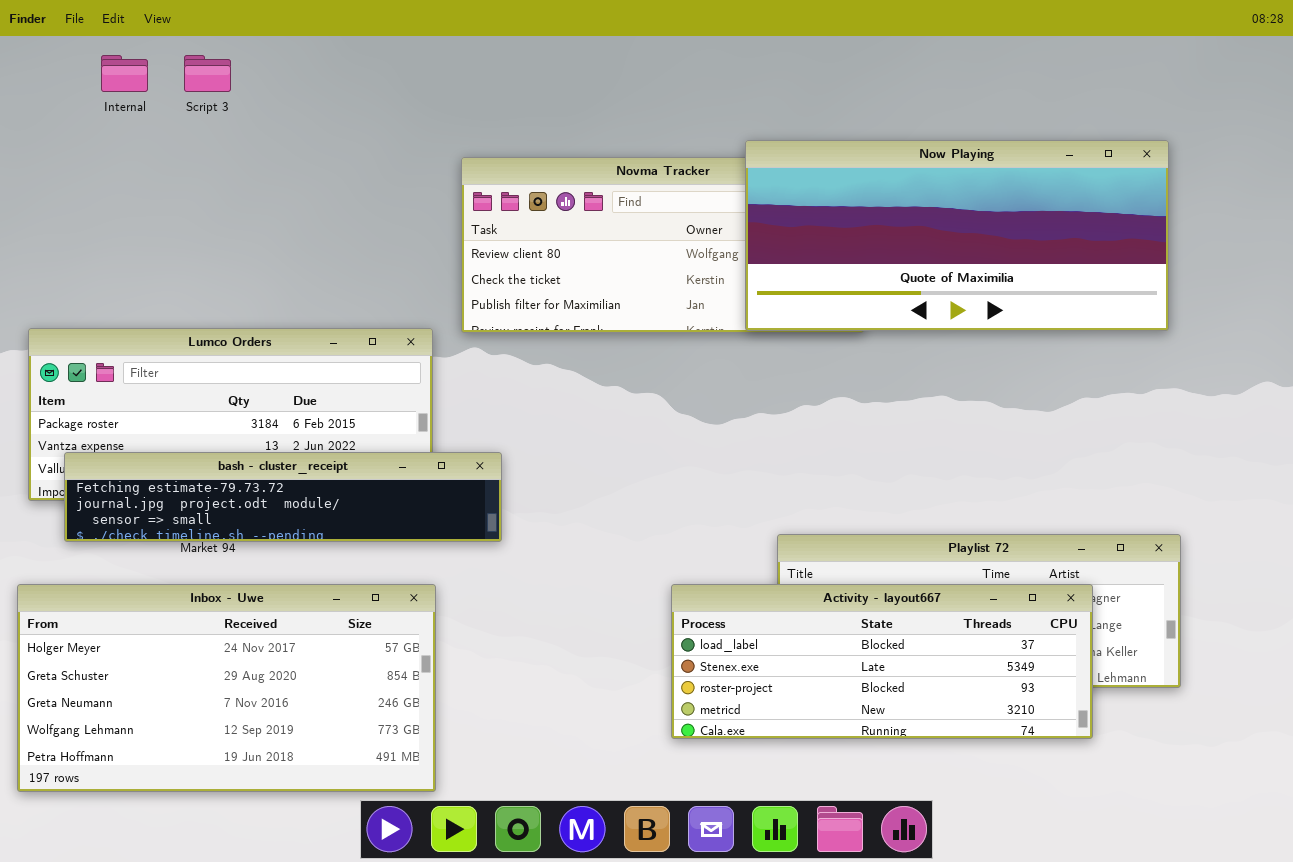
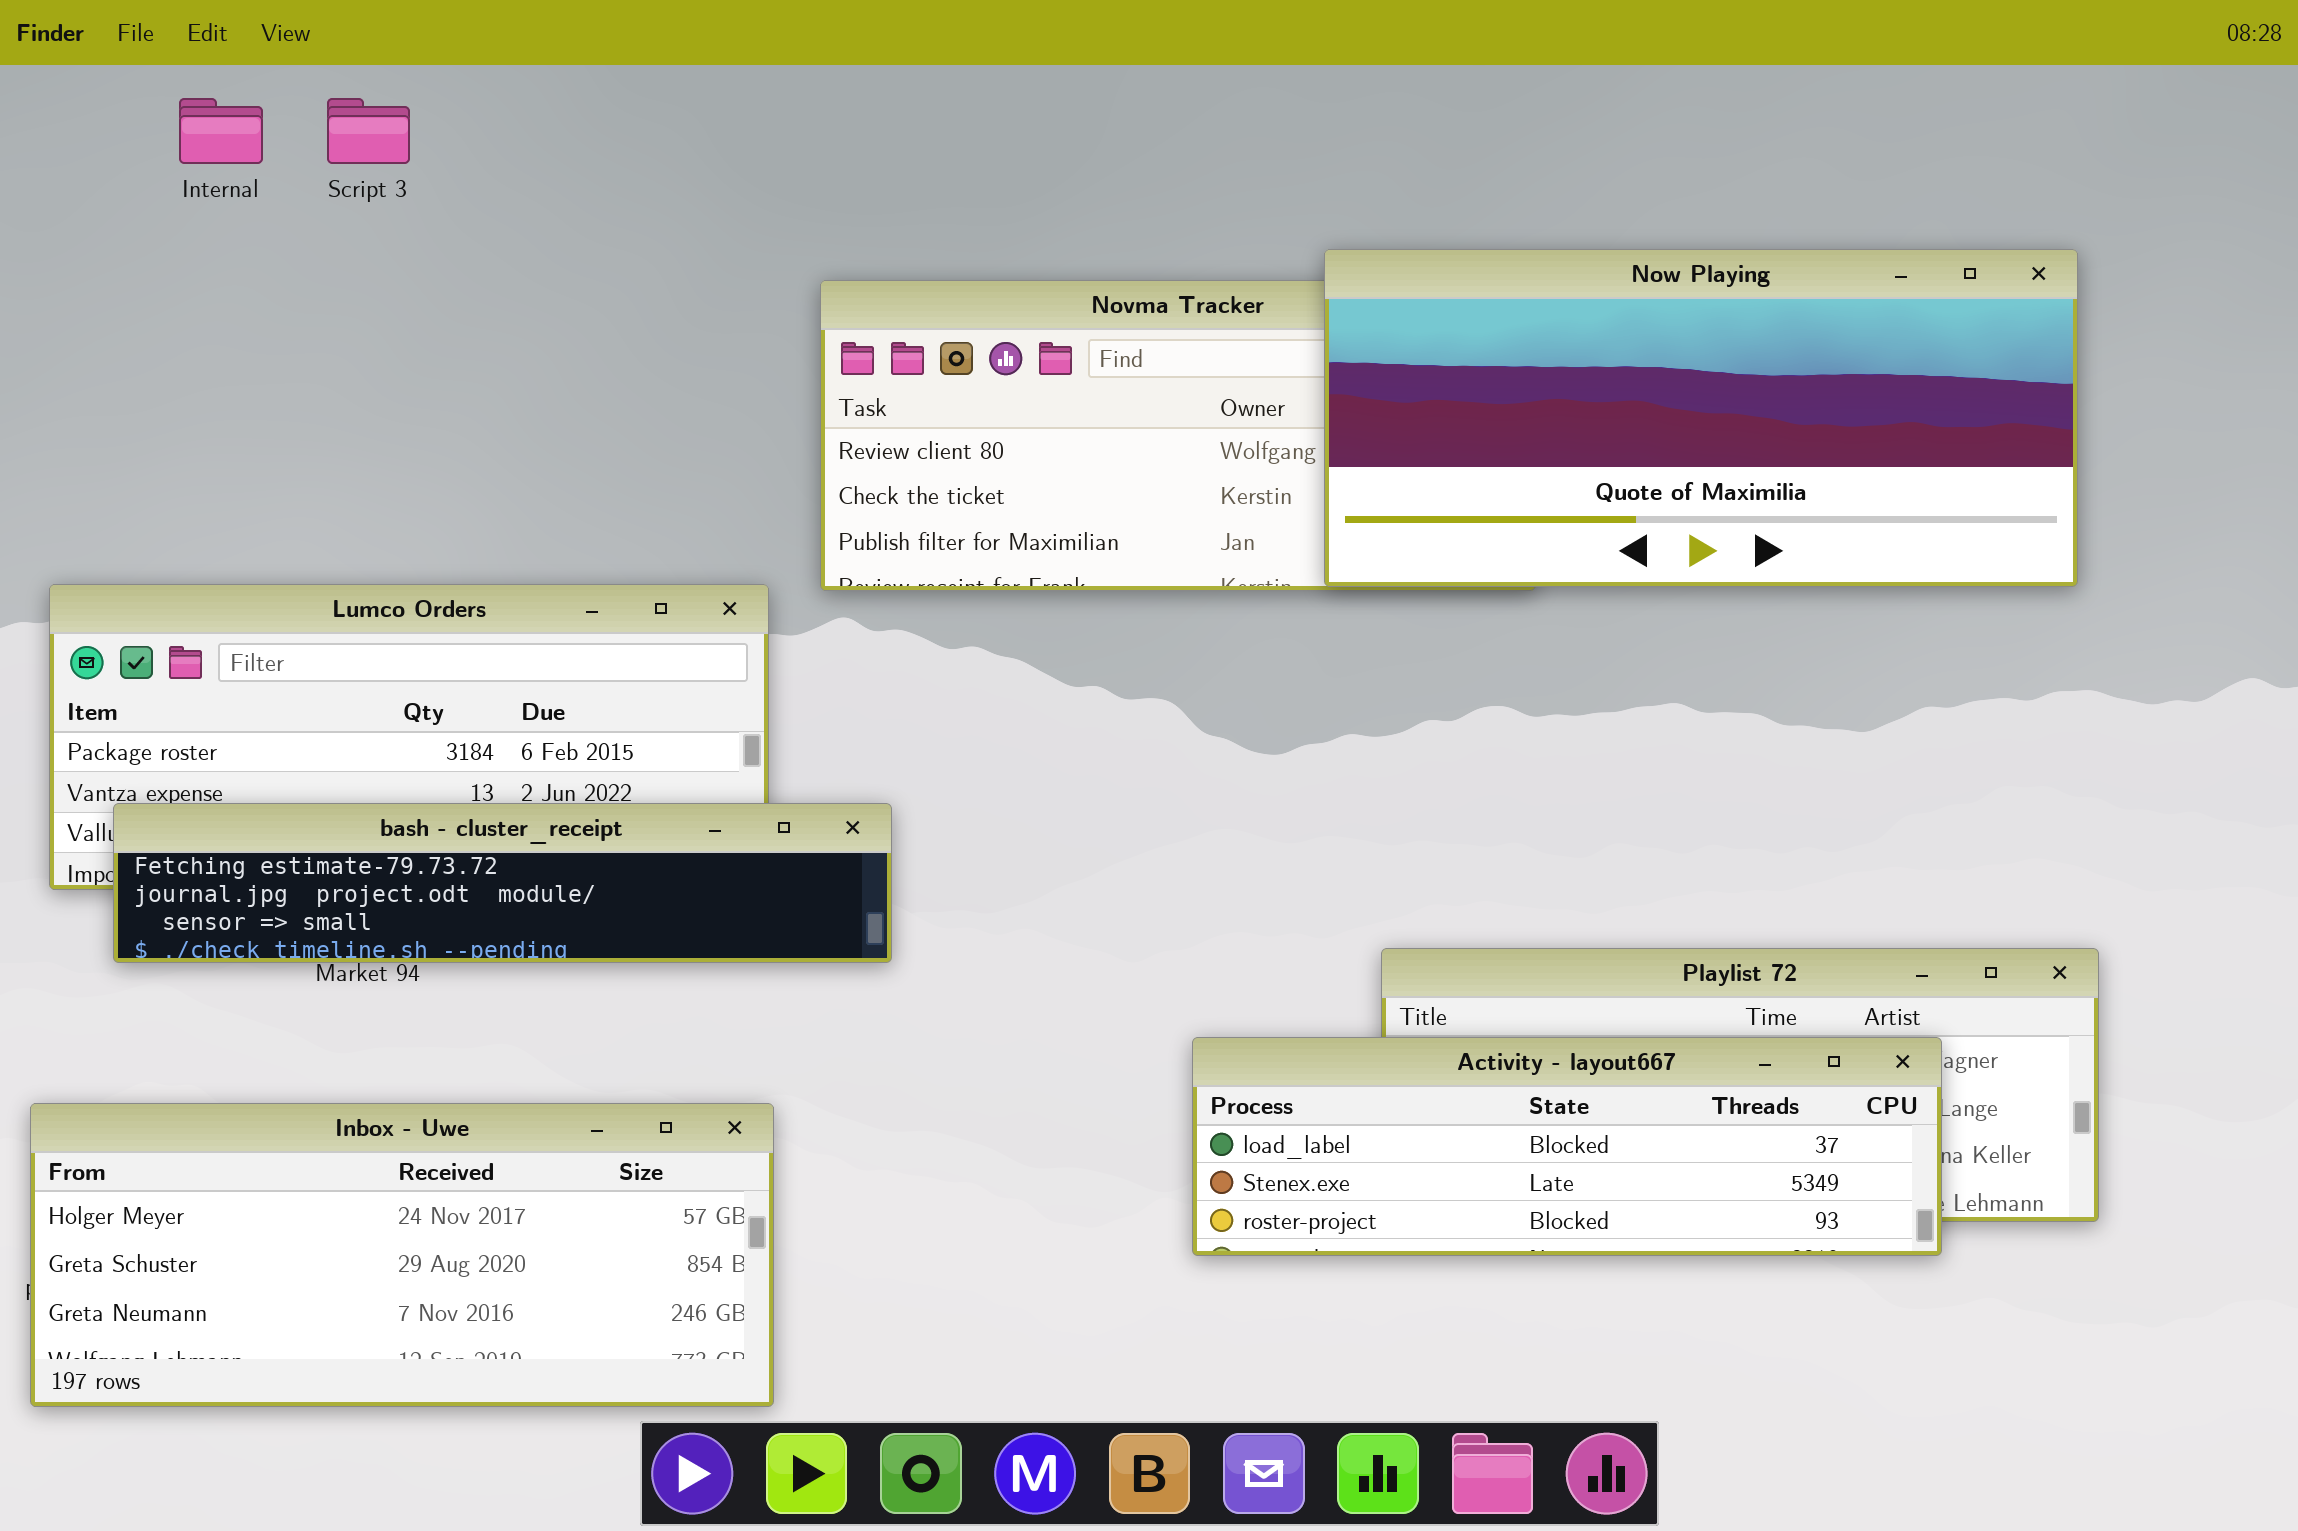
Inbox - Uwe: [17,584,436,792] -> [30,1103,774,1407], resized
Activity - layout667: [671,584,1093,739] -> [1192,1037,1942,1256], resized

